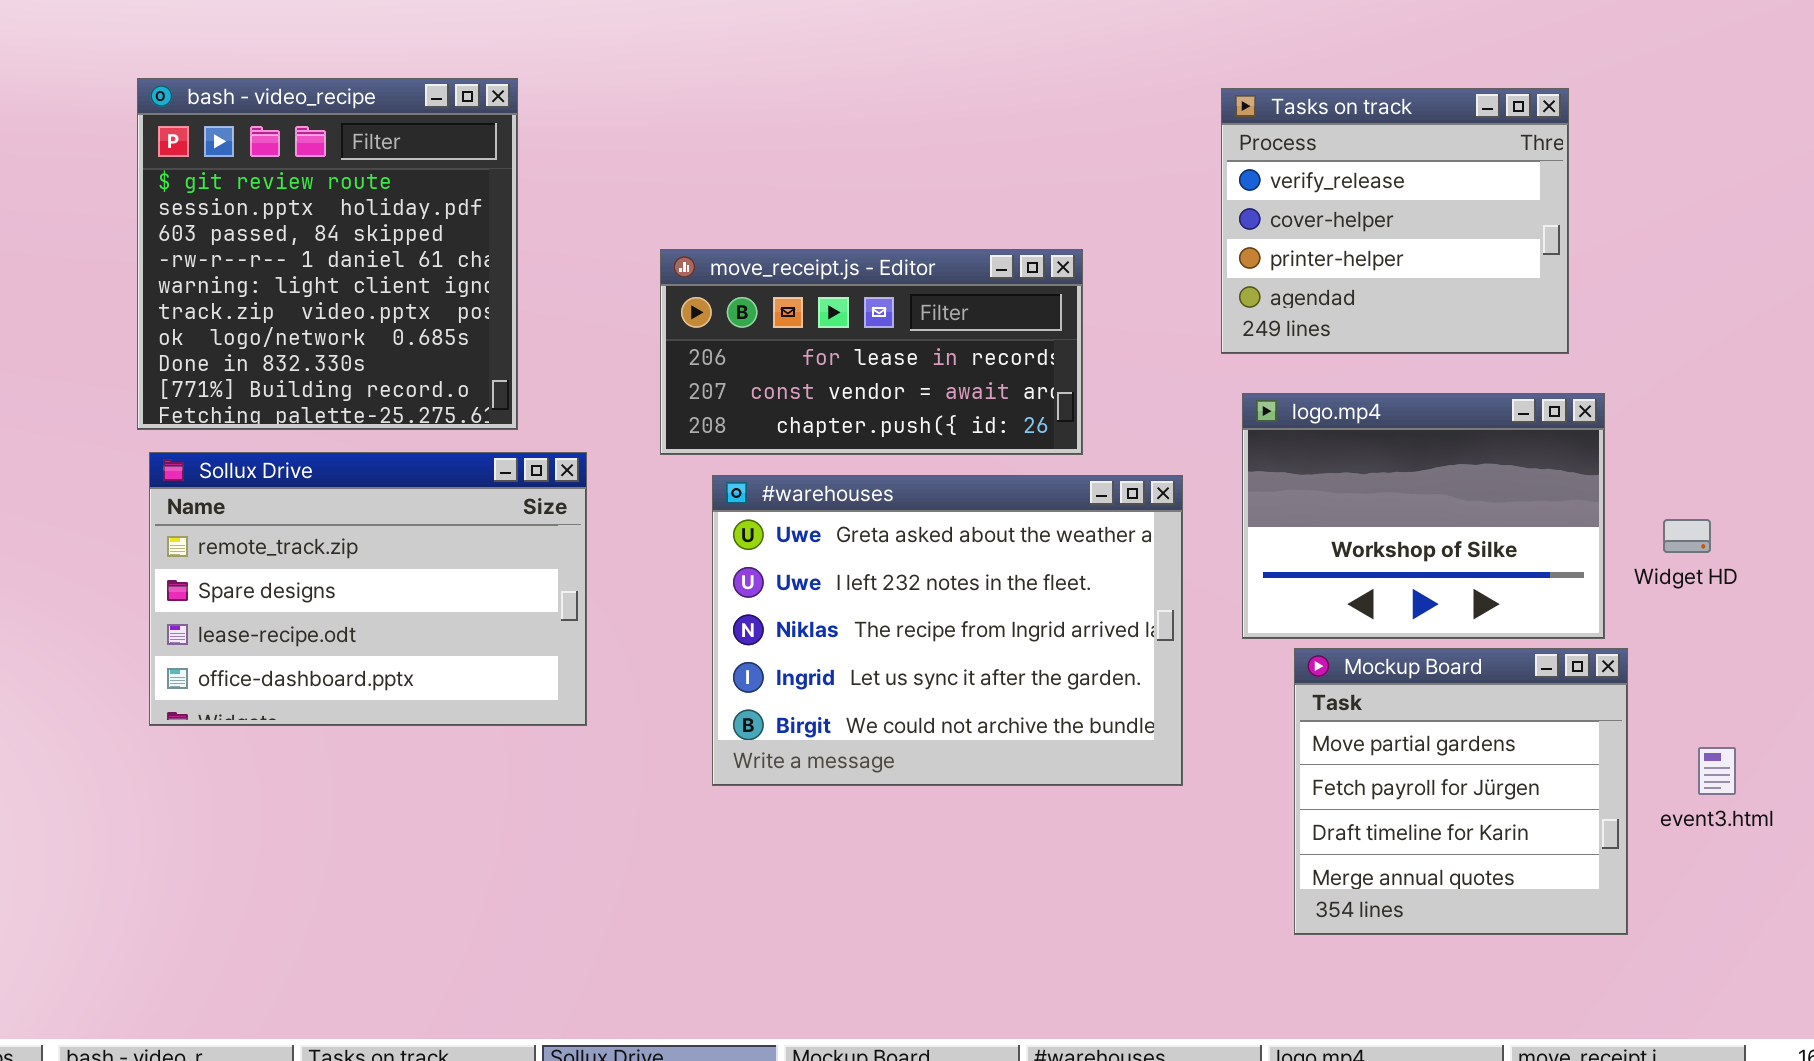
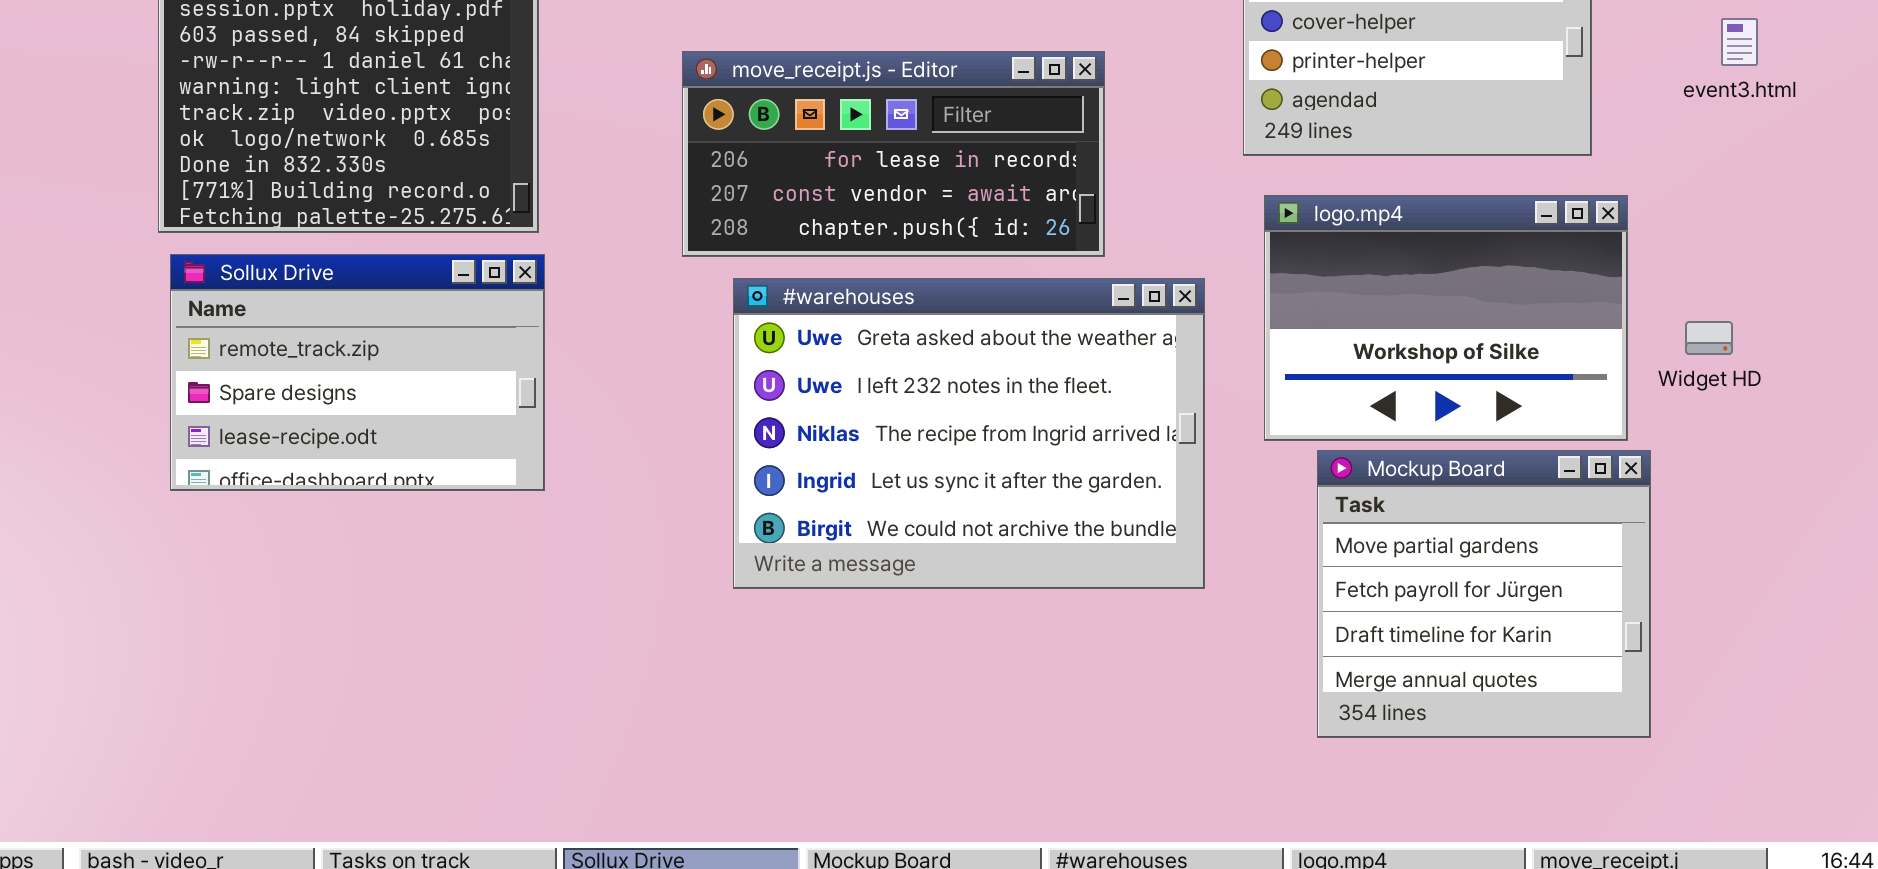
Sollux Drive: [149,452,587,726] -> [170,254,545,491], resized
event3.html: [1698,747,1736,795] -> [1721,18,1758,66], moved

